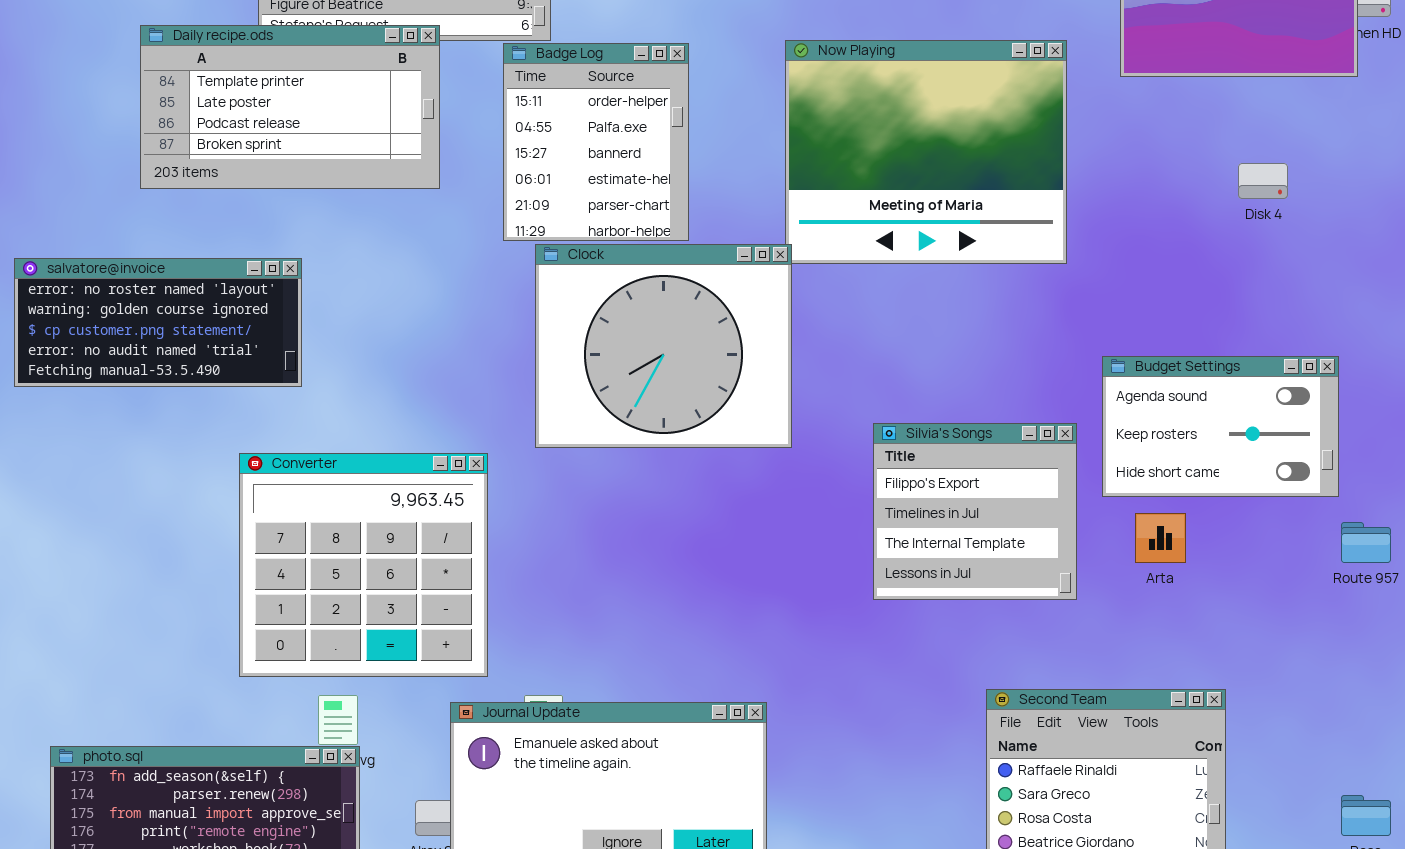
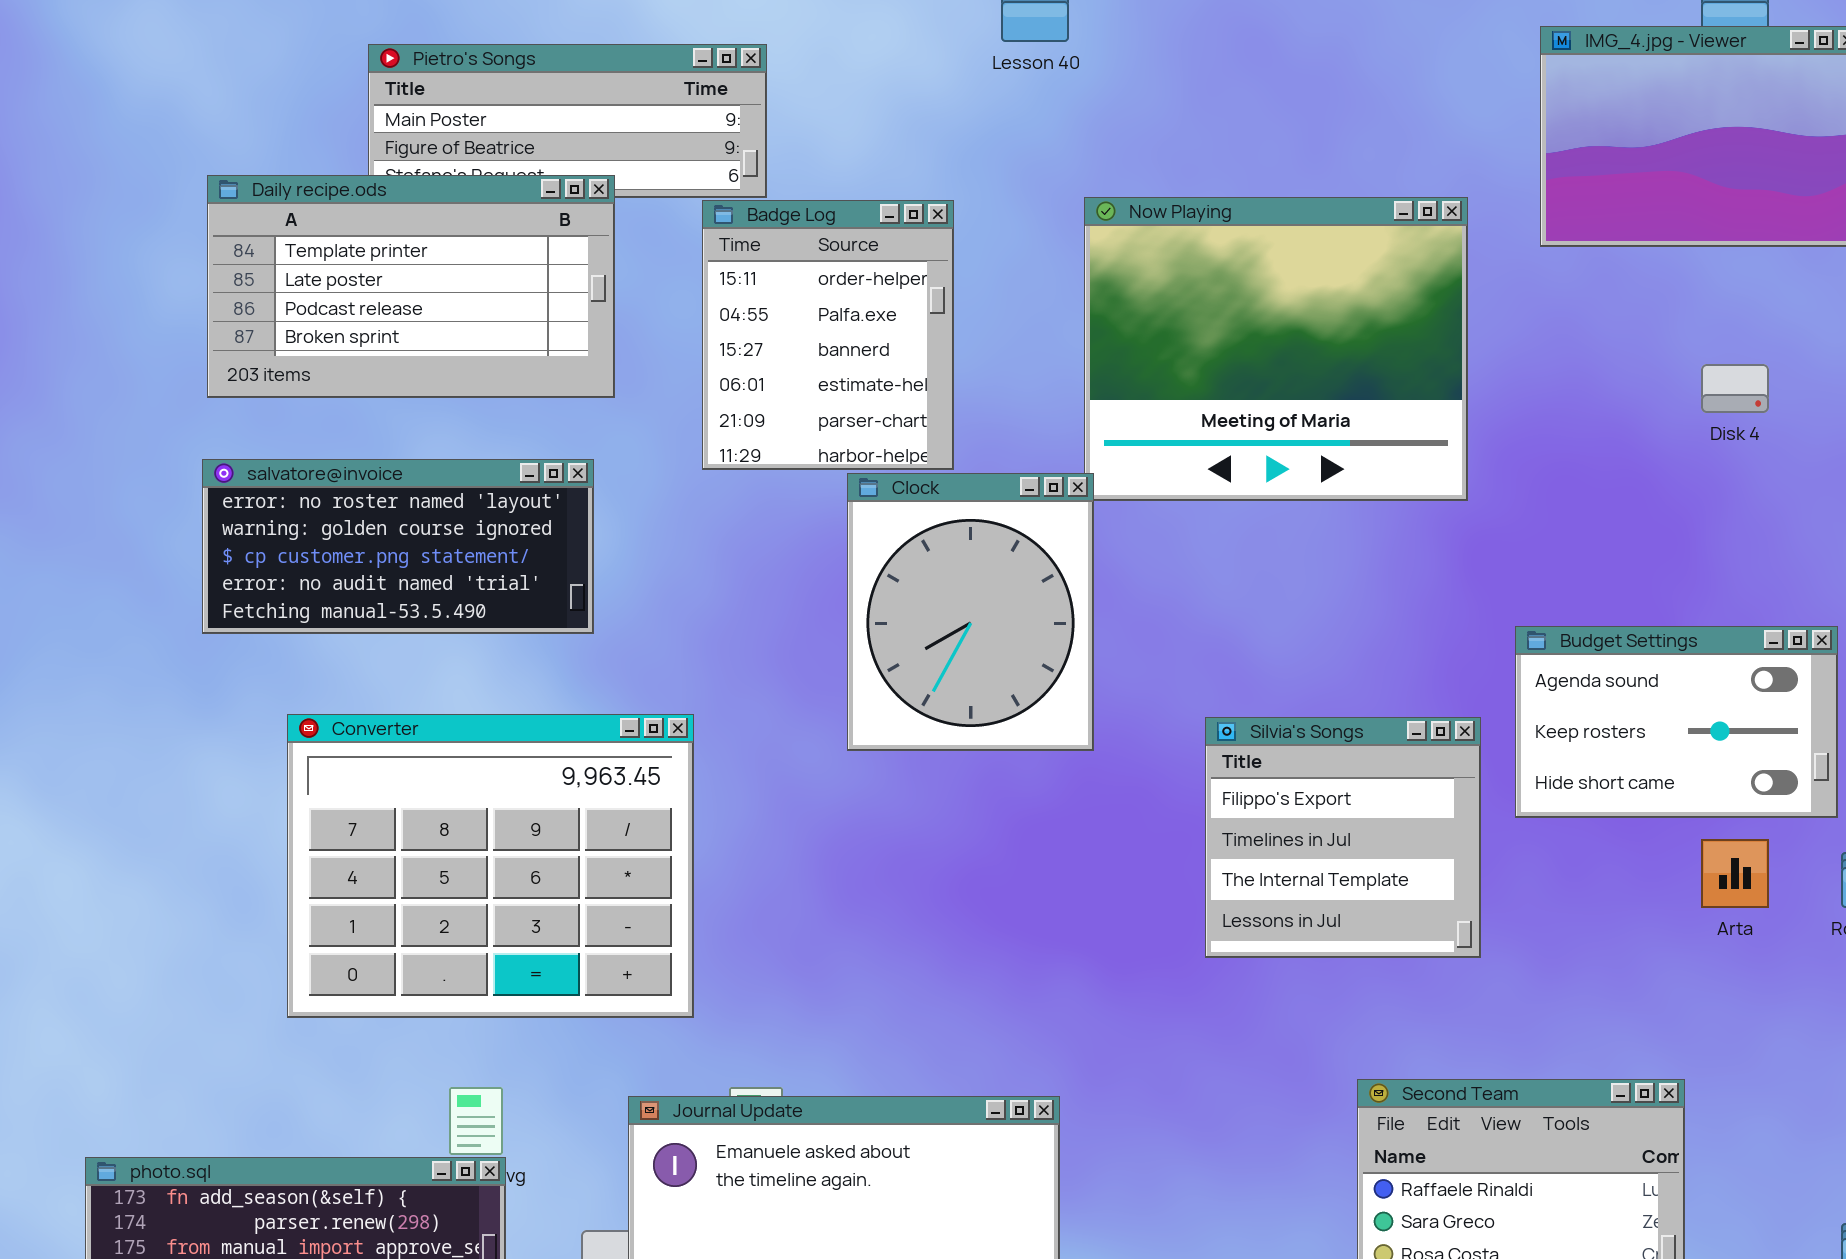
Clock: [535,244,792,448] -> [847,473,1094,751], resized
salvatore@invoice: [14,258,302,387] -> [202,459,594,634], moved
Converter: [239,453,488,677] -> [287,714,694,1018], moved, resized
Arta: [1135,513,1186,563] -> [1701,839,1769,908], moved

